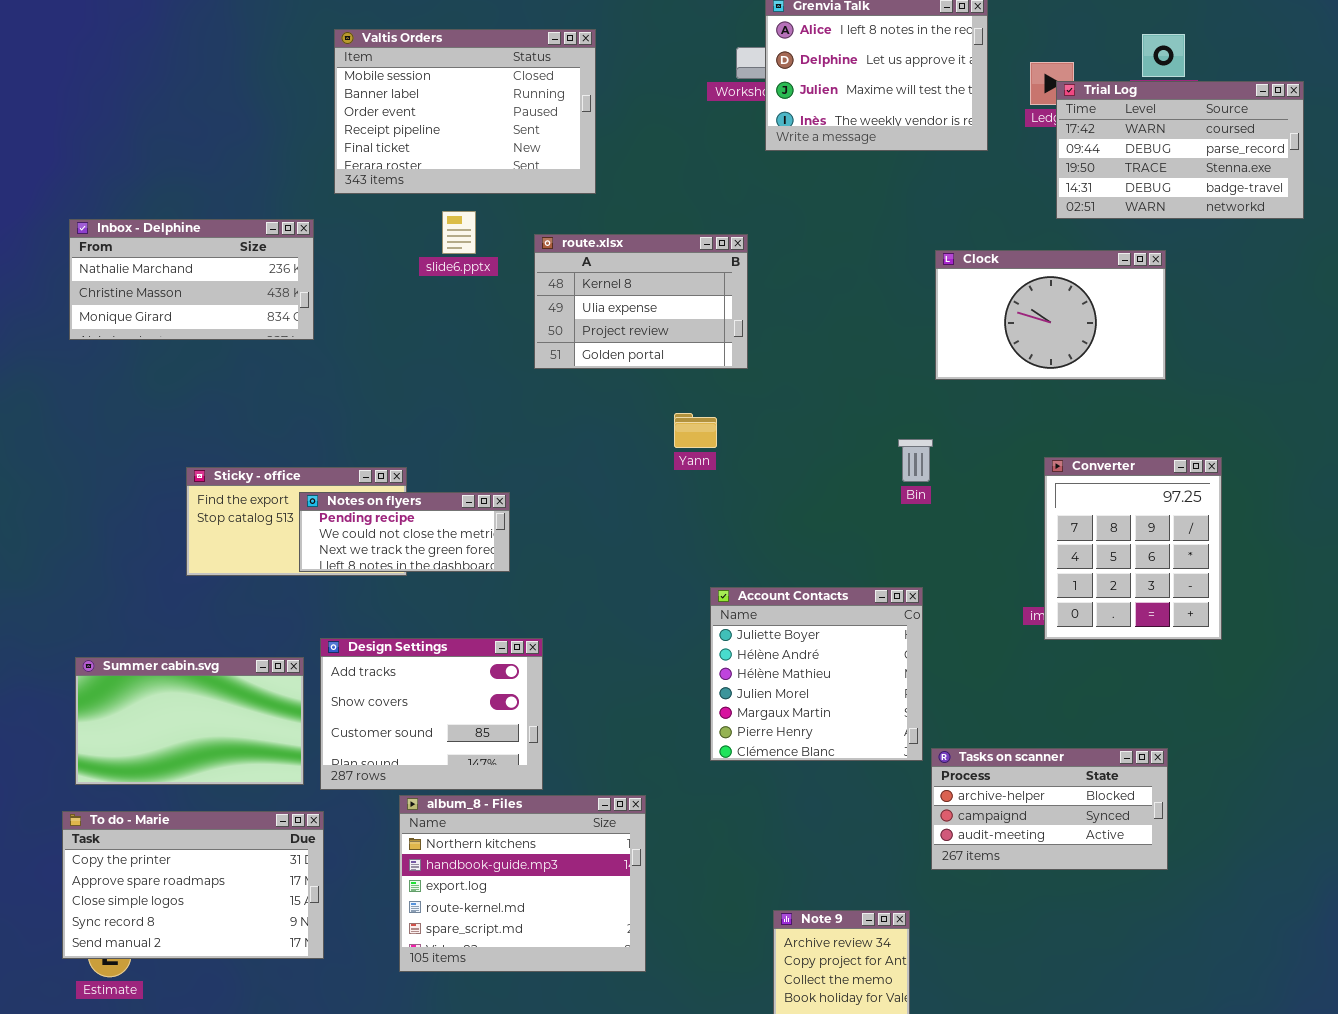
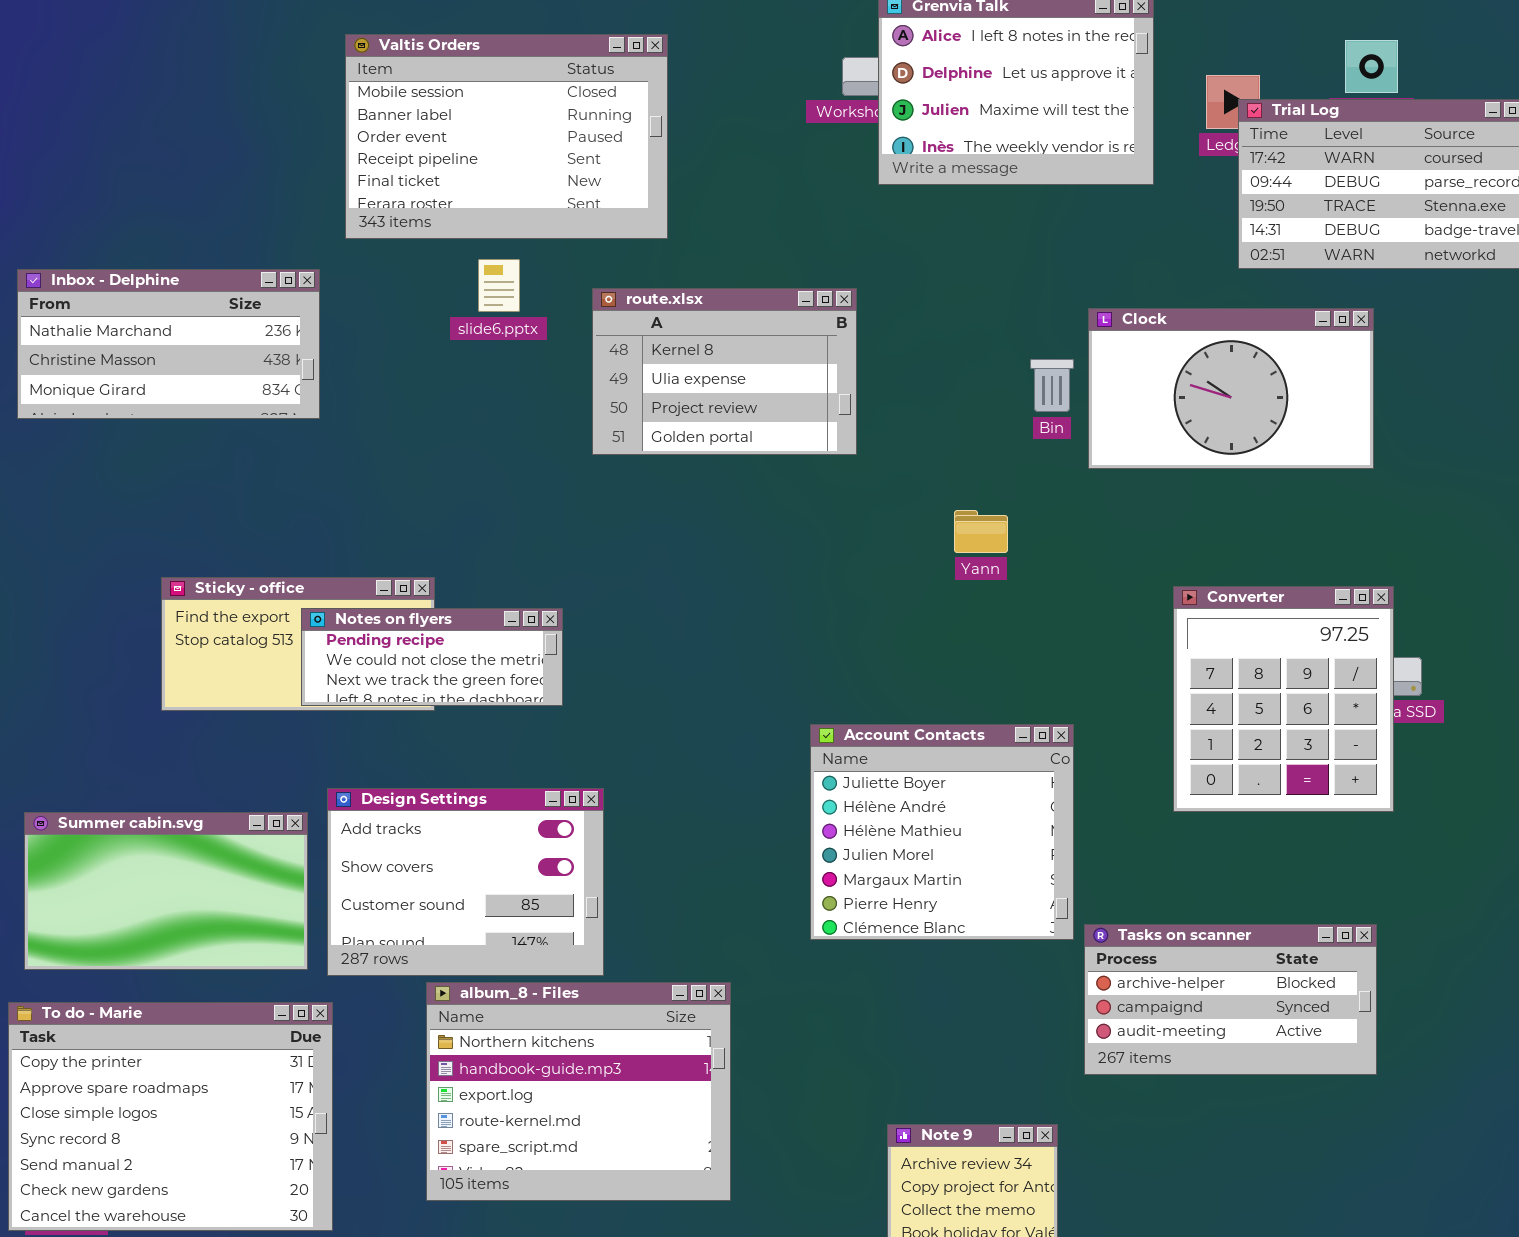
Yann: [674,413,717,448] -> [954,510,1008,553], moved
Bin: [898,439,933,482] -> [1030,359,1074,412], moved
Converter: [1044,457,1222,640] -> [1173,586,1394,812], moved
To do - Marie: [62,811,324,959] -> [8,1002,333,1231], resized

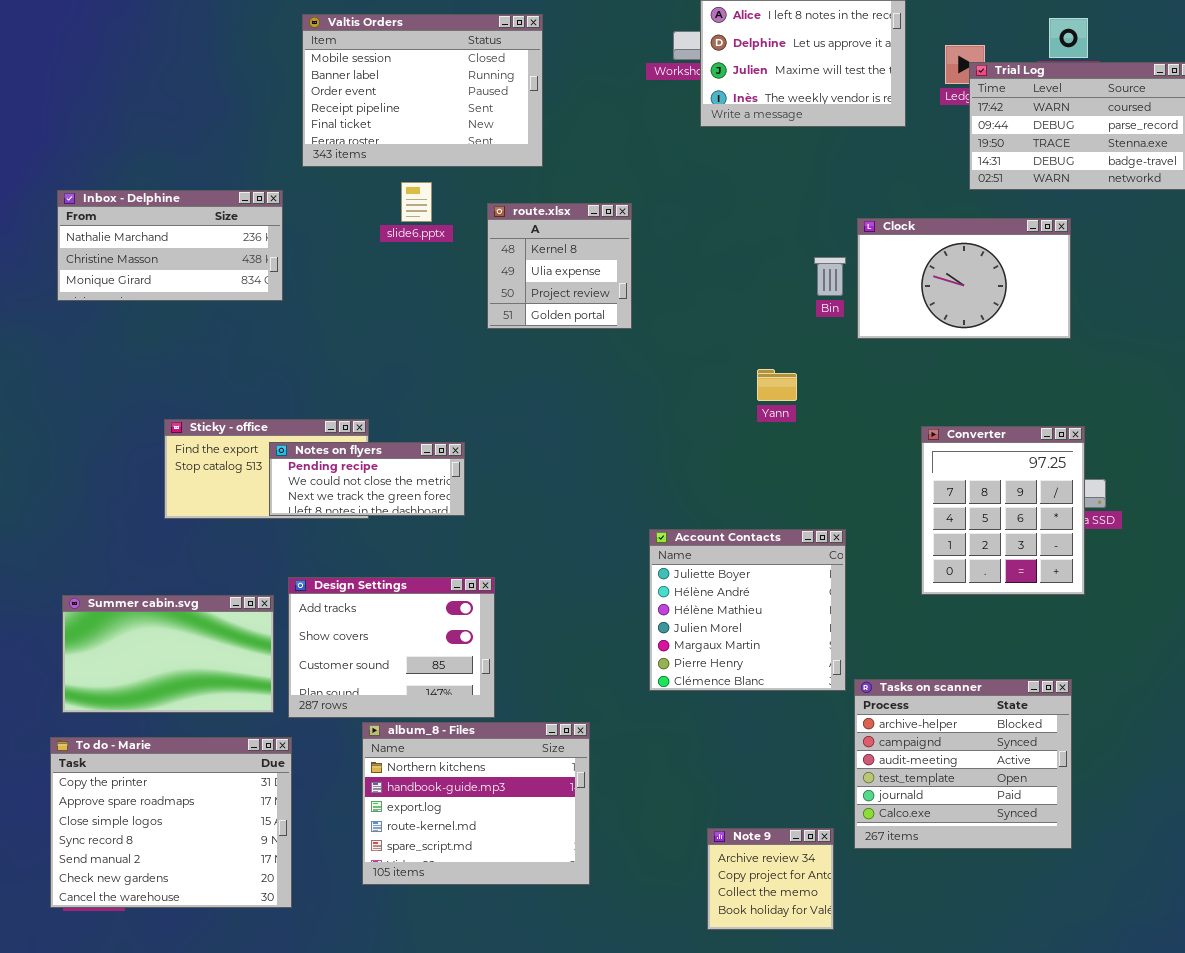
route.xlsx: [592,288,857,455] -> [487,203,632,329], resized
Tasks on scanner: [1084,924,1377,1075] -> [854,679,1072,849], resized

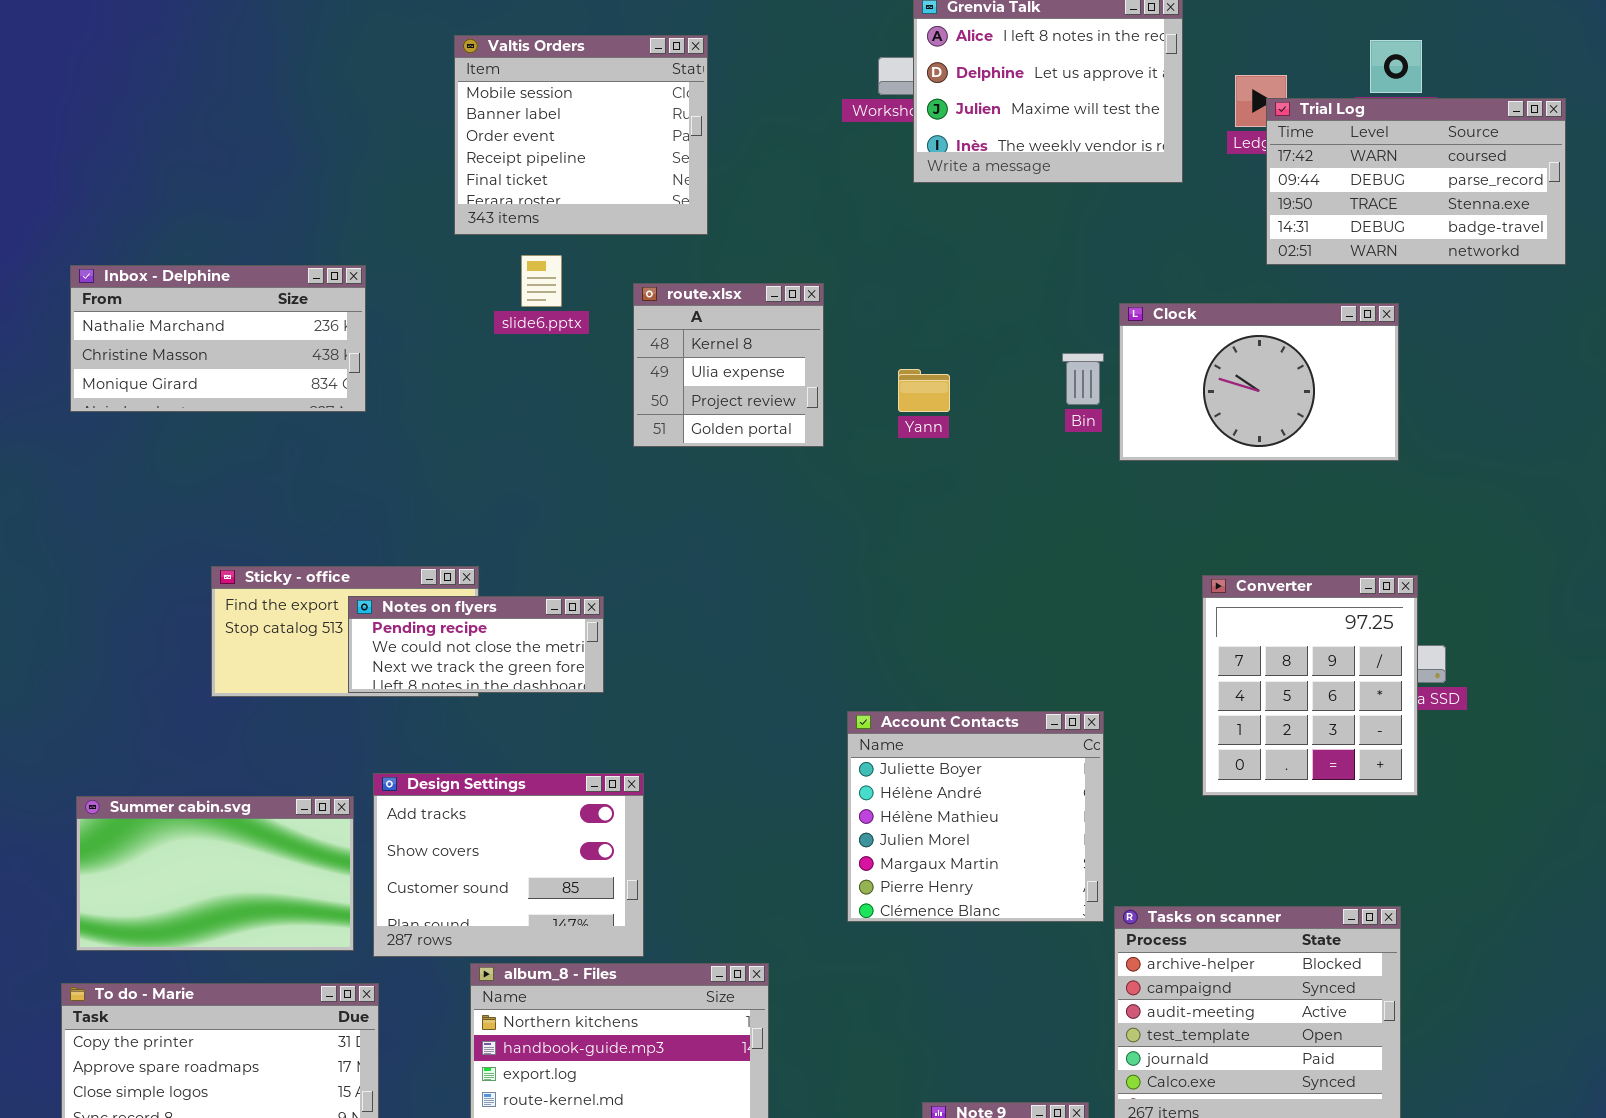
Valtis Orders: [302,14,543,167] -> [454,35,708,235], resized
Yann: [757,369,797,401] -> [898,369,950,412], moved

